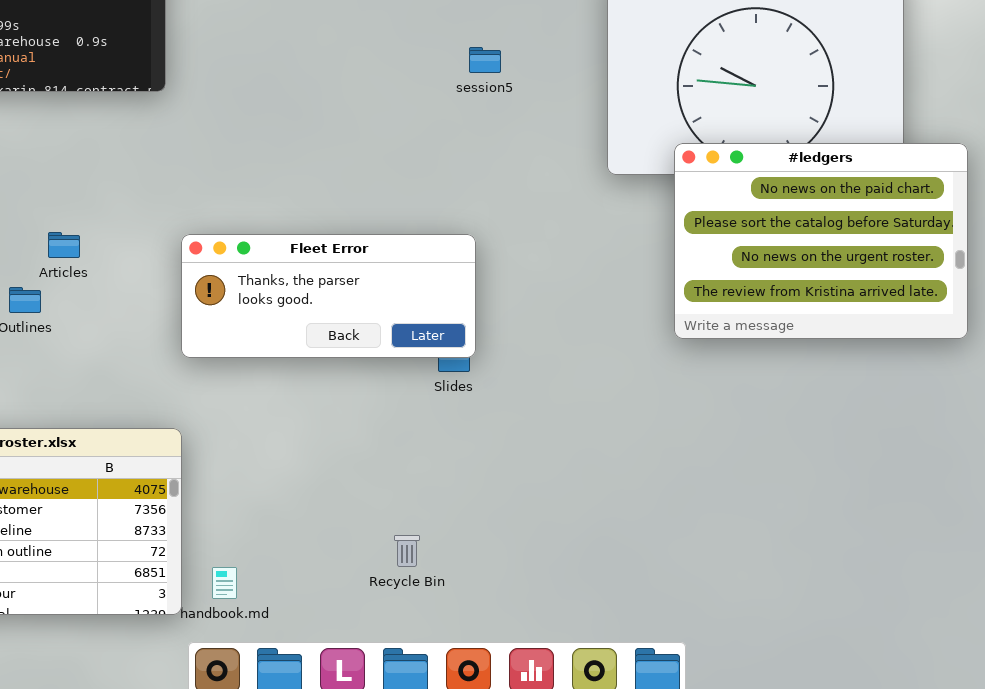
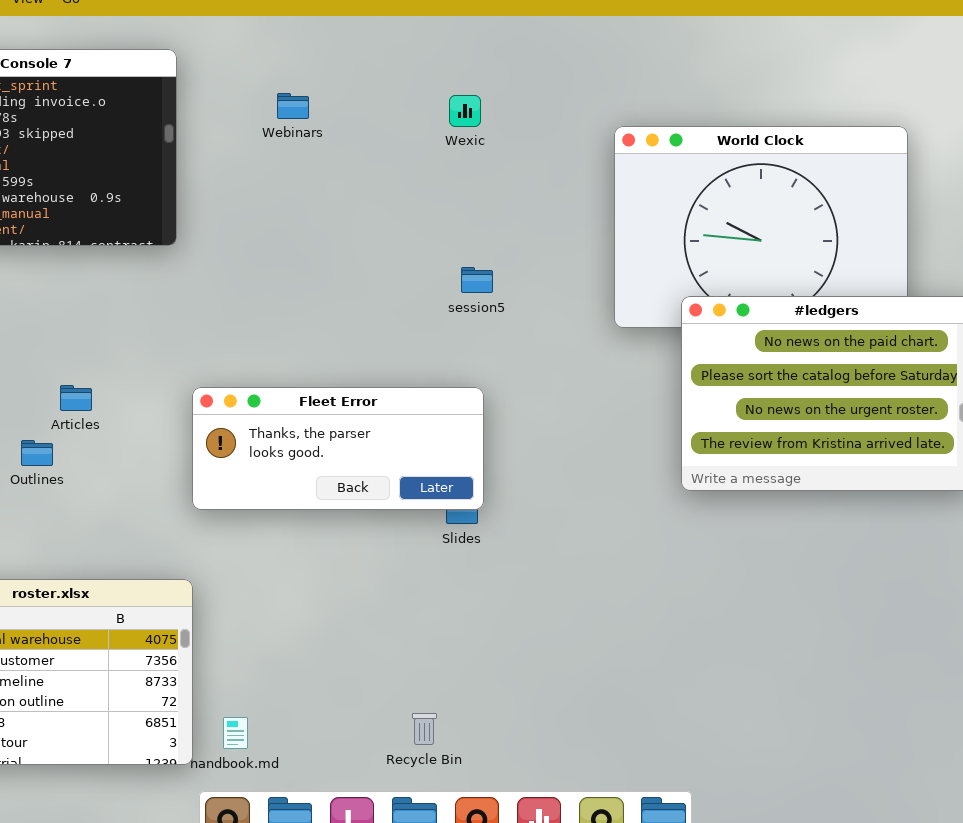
session5: [469,47,501,73] -> [461,267,493,293], moved
Recycle Bin: [394,535,420,567] -> [412,713,437,745], moved

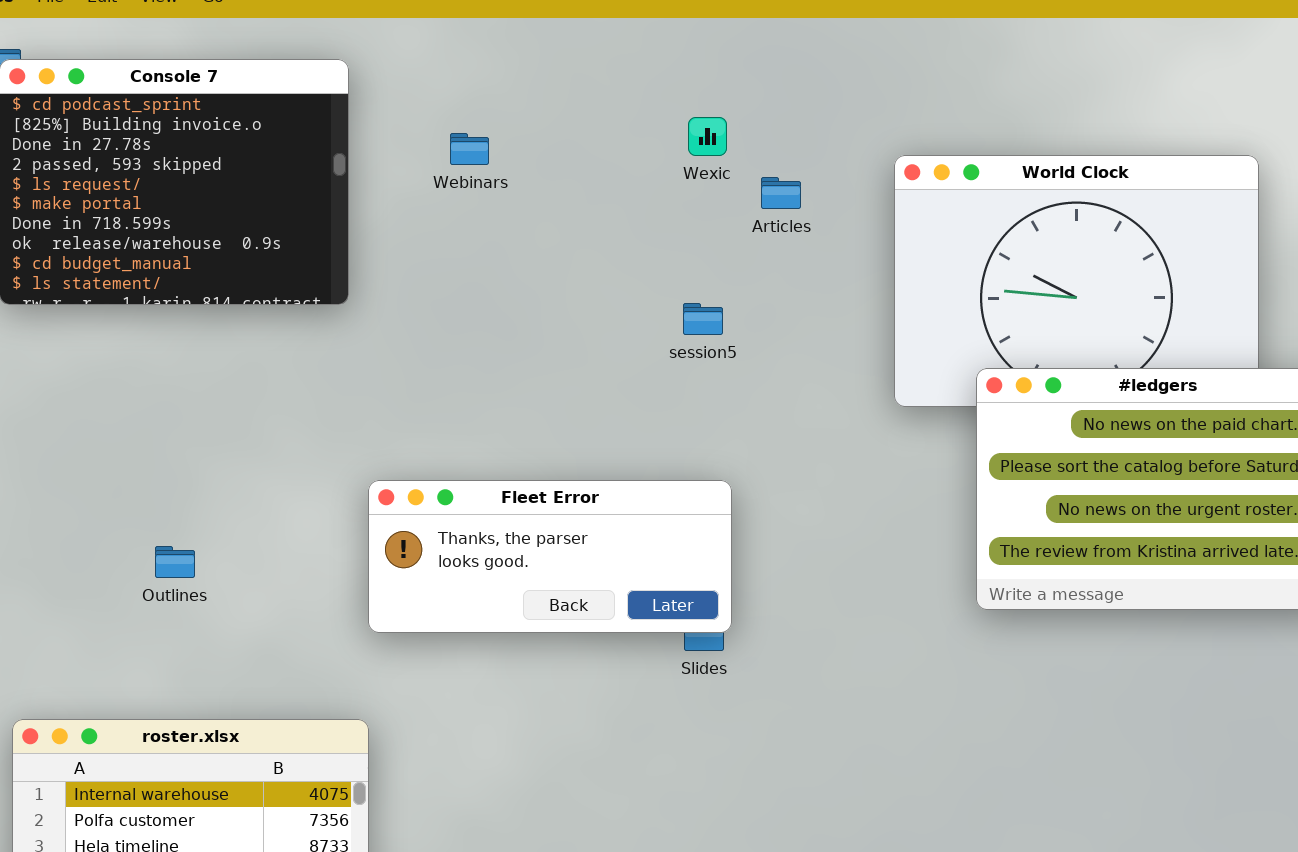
Webinars: [277,93,309,119] -> [450,133,489,165], moved
session5: [461,267,493,293] -> [683,303,723,335], moved
Articles: [60,385,92,411] -> [761,177,801,209], moved

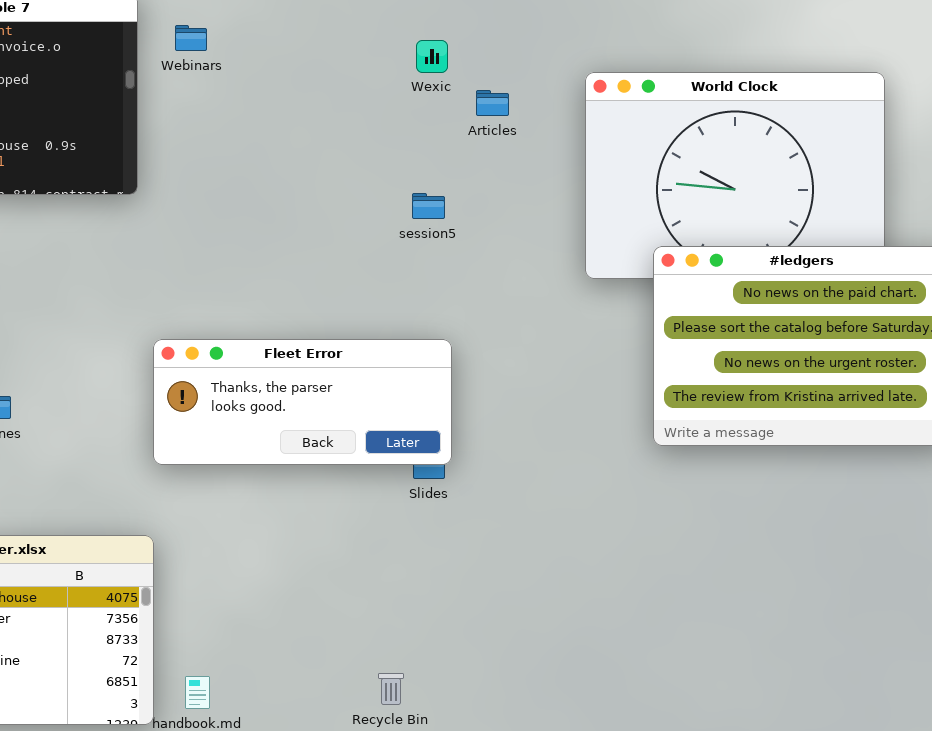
Webinars: [450,133,489,165] -> [175,25,207,51], moved

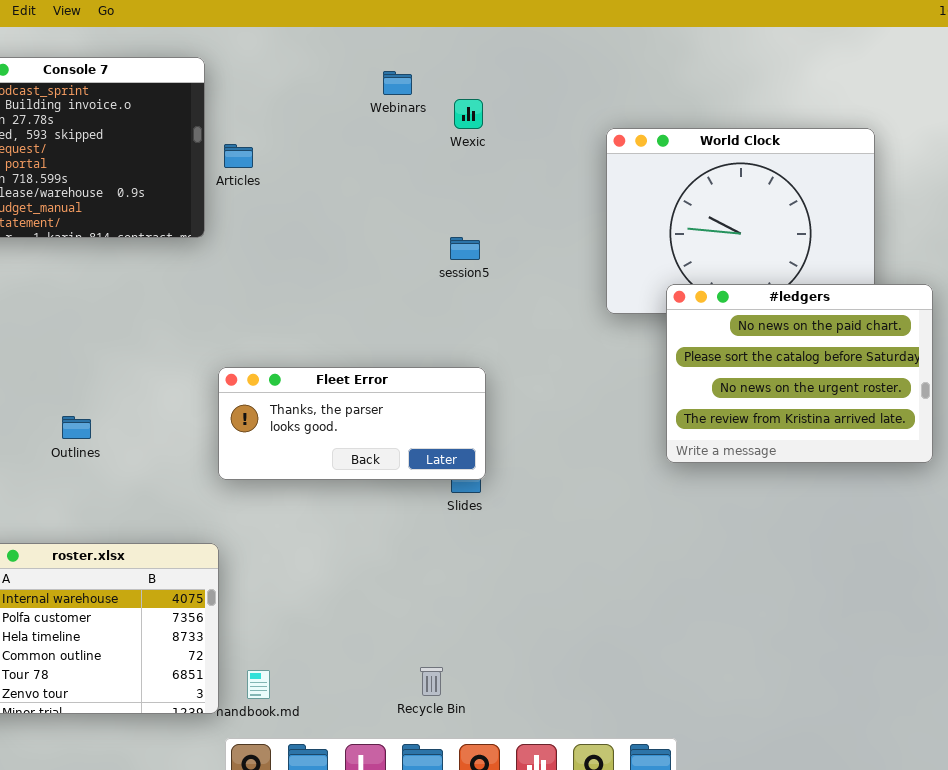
Webinars: [175,25,207,51] -> [383,71,412,95], moved
Articles: [476,90,509,116] -> [224,144,253,168], moved

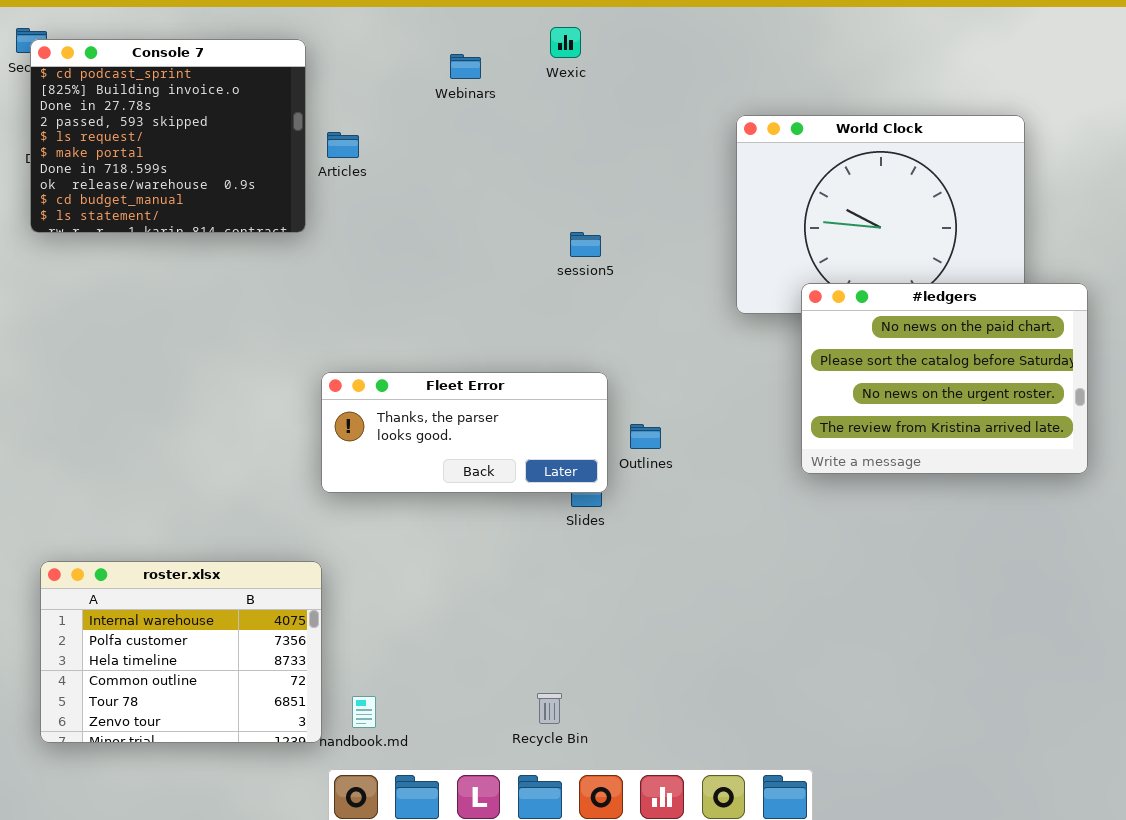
Webinars: [383,71,412,95] -> [450,54,481,79], moved
Wexic: [454,99,483,129] -> [550,27,581,58], moved
Outlines: [62,416,91,439] -> [630,424,661,449], moved

